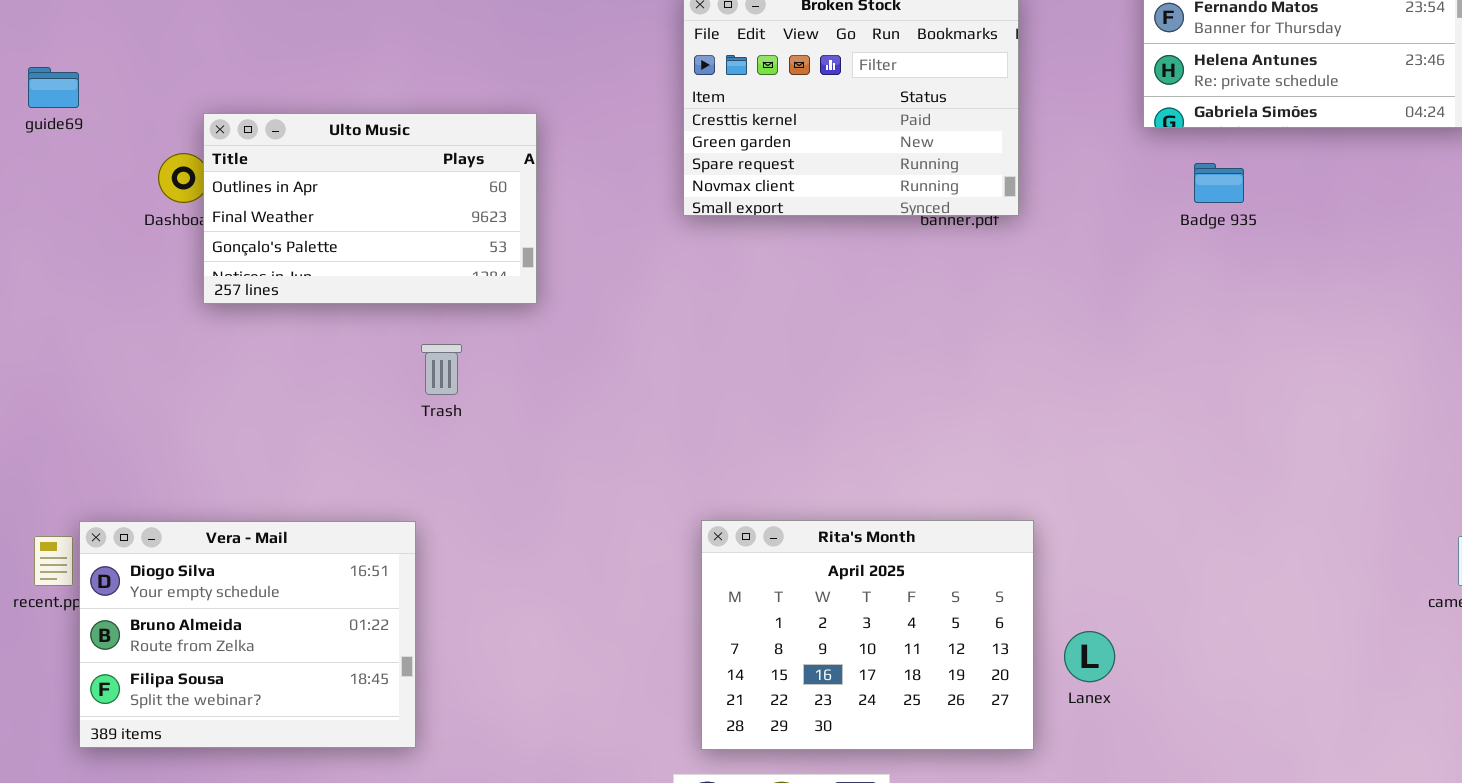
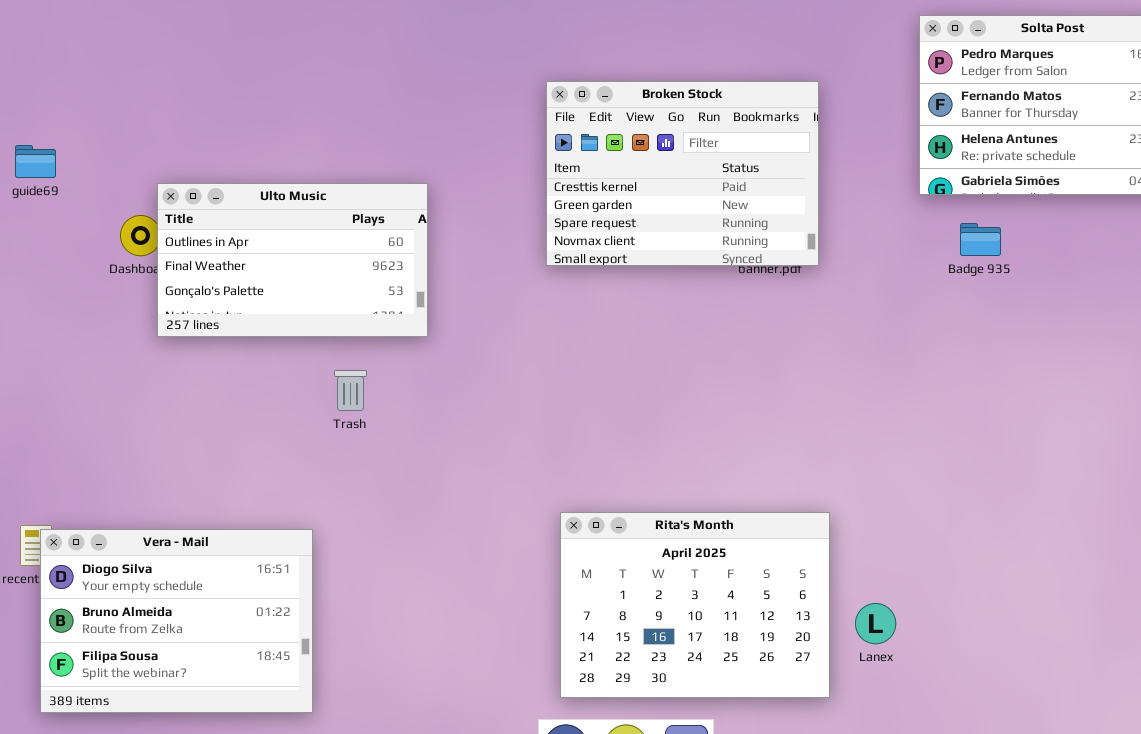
Vera - Mail: [79,521,416,748] -> [40,529,313,713], moved

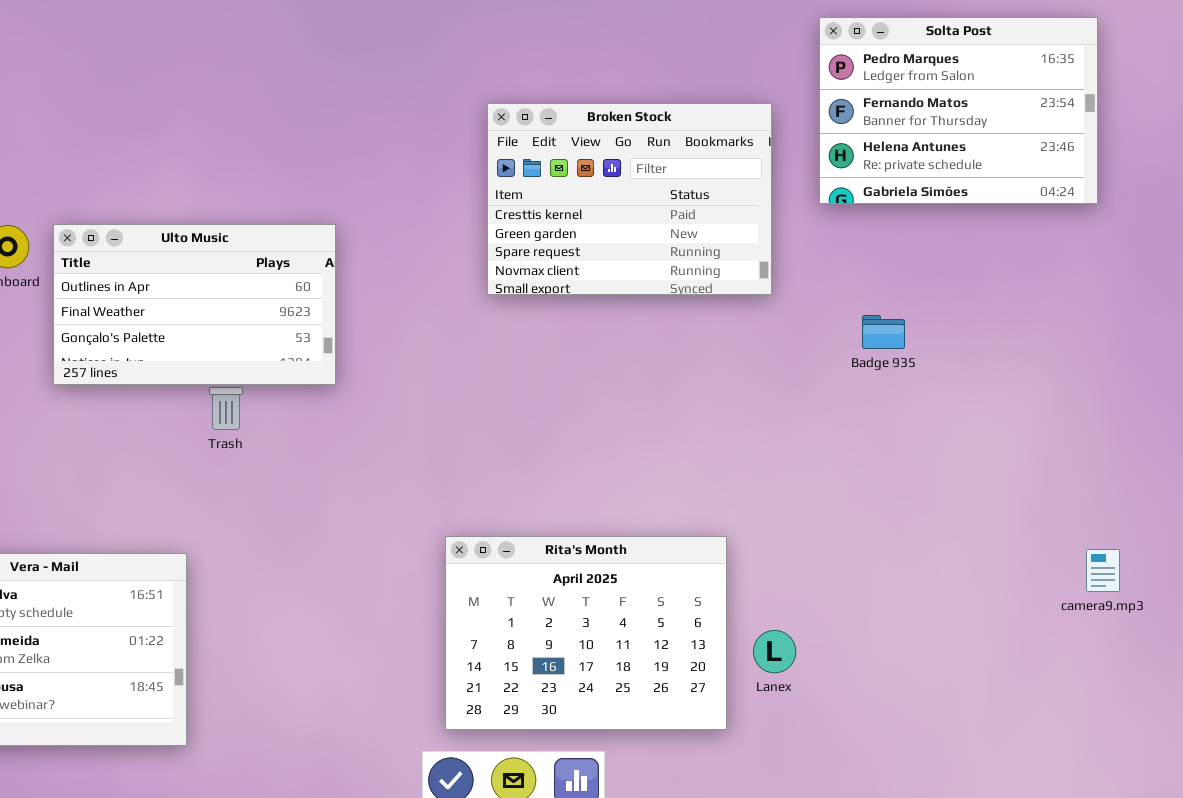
Broken Stock: [546,81,819,266] -> [487,103,772,295], moved
Ulto Music: [157,183,428,337] -> [53,224,336,385], moved
Badge 935: [960,223,1001,256] -> [862,315,905,349], moved

